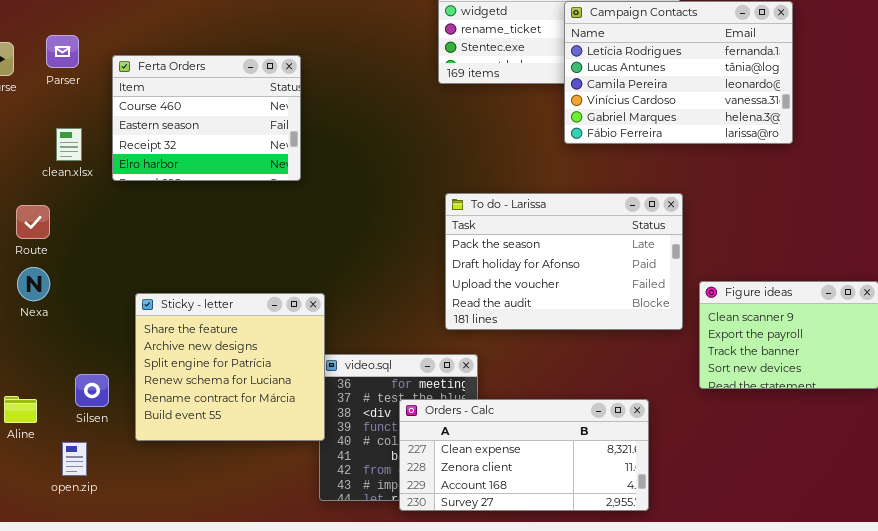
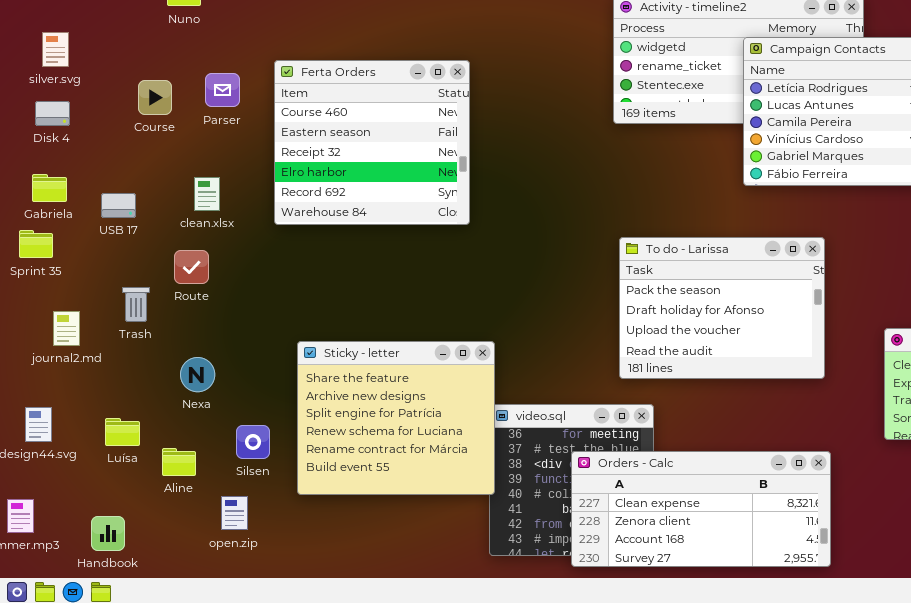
Ferta Orders: [112,55,301,181] -> [274,60,470,225], resized
clean.xlsx: [56,128,82,161] -> [194,177,220,211], moved
To do - Larissa: [445,193,683,330] -> [619,237,825,379], resized
Nexa: [17,267,50,301] -> [180,357,215,392], moved

